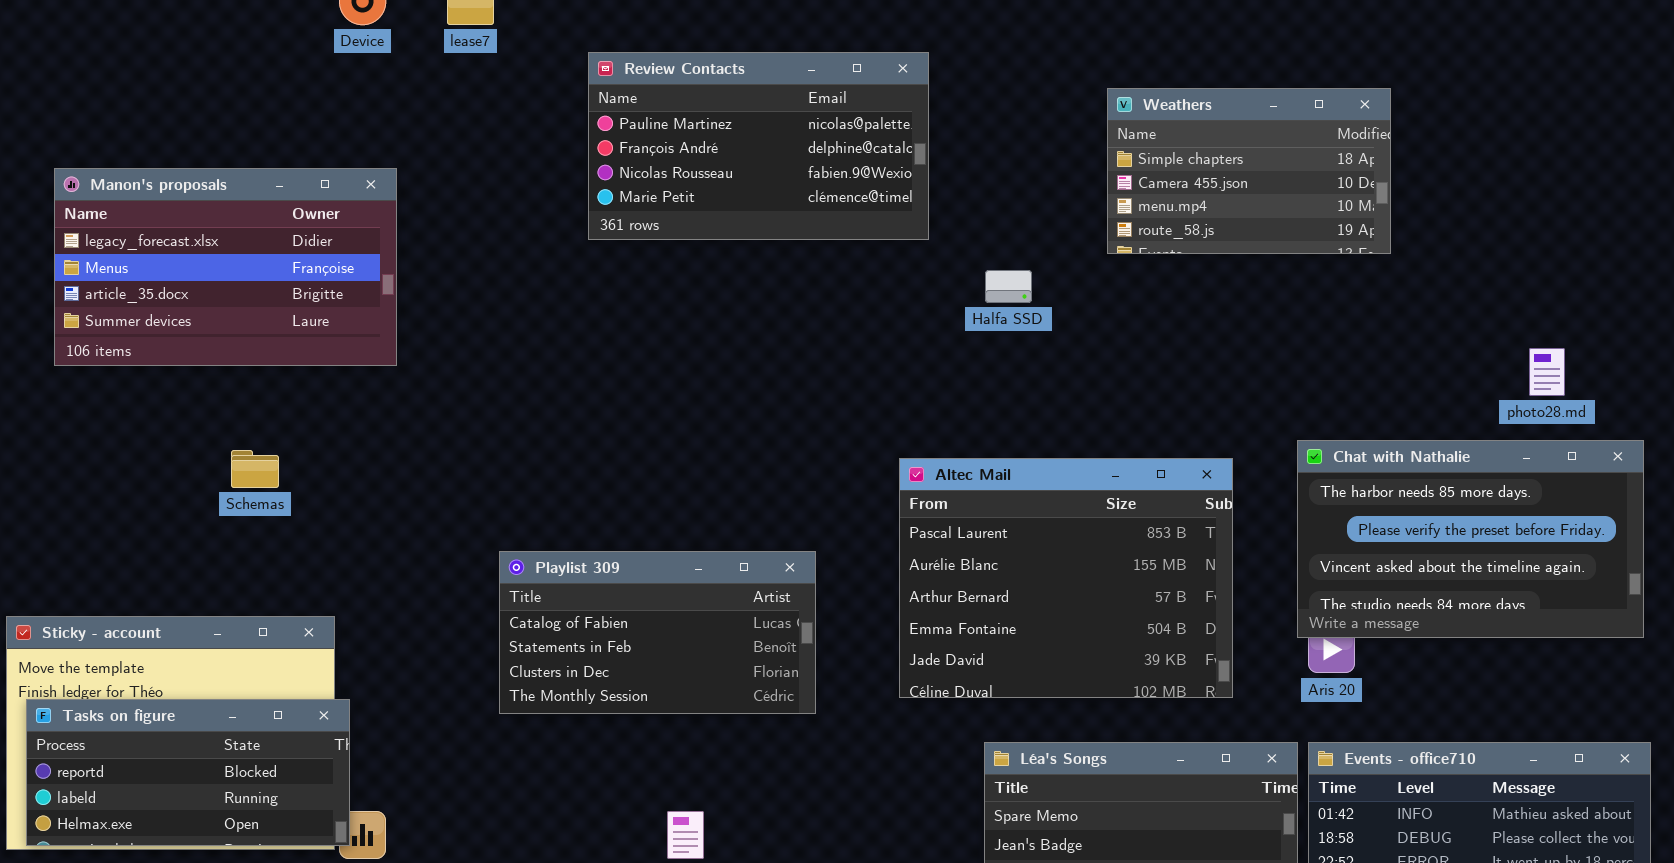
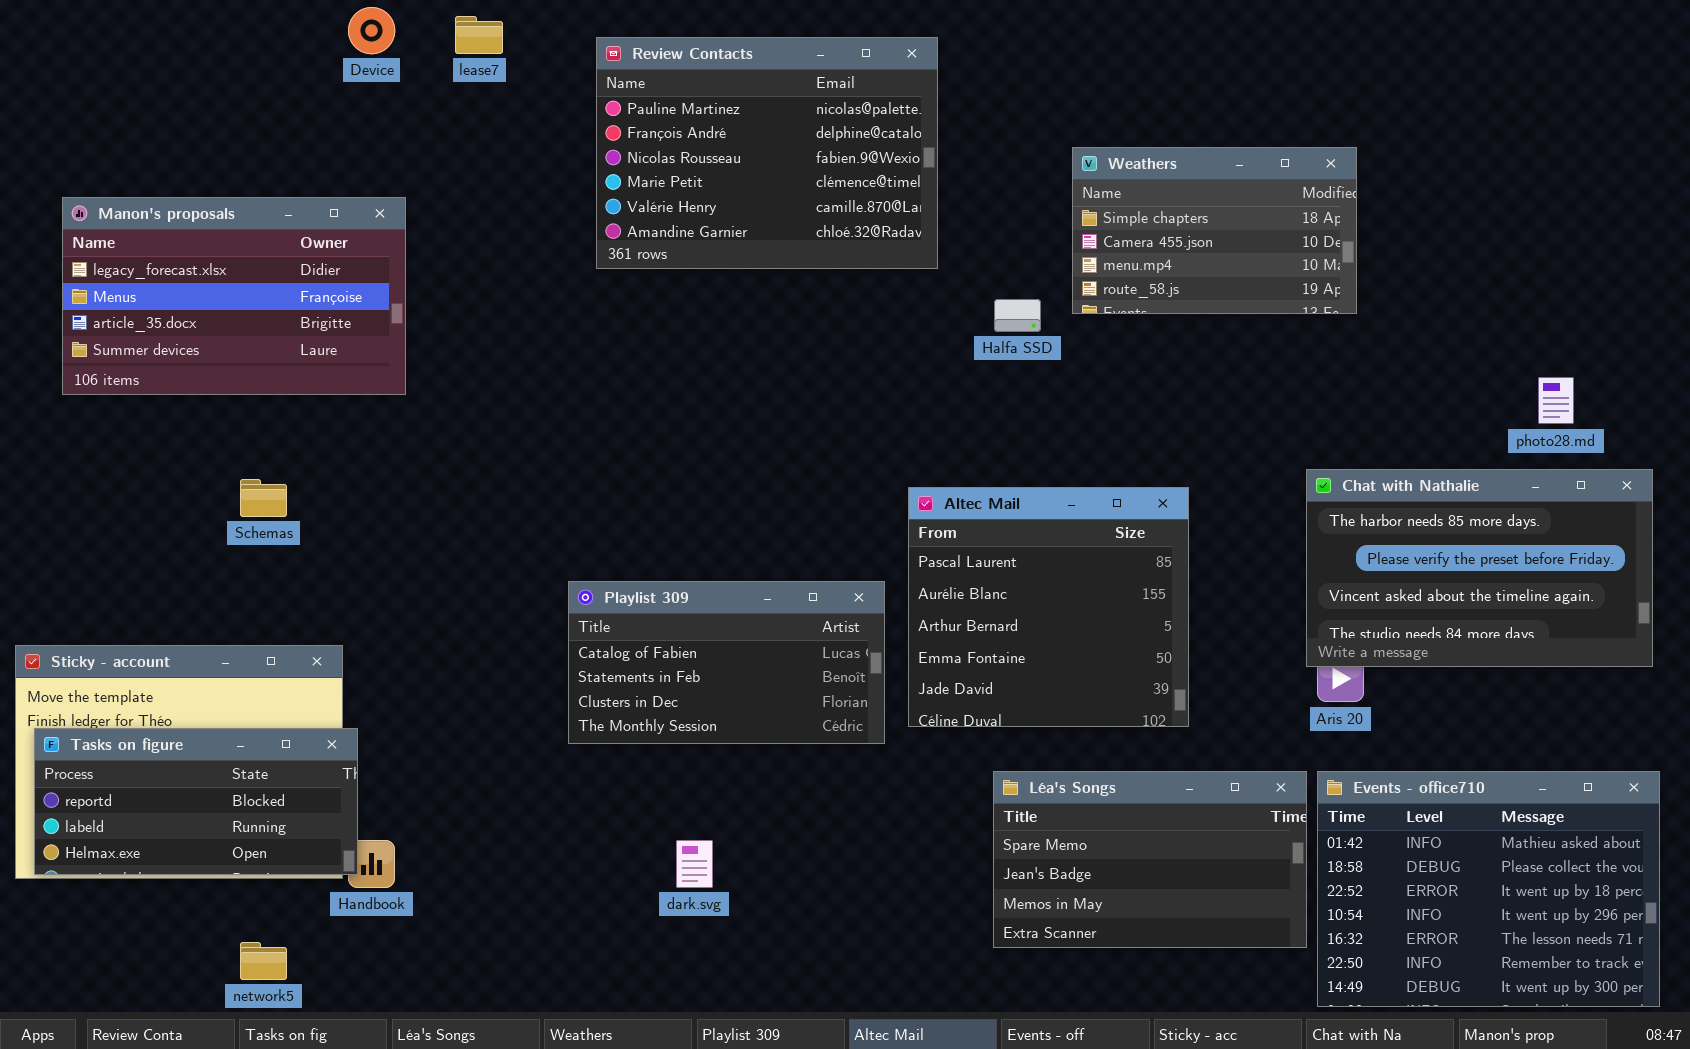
Review Contacts: [588,52,929,240] -> [596,37,938,269], resized
Weathers: [1107,88,1391,254] -> [1072,147,1357,314], moved
Altec Mail: [899,458,1233,698] -> [908,487,1189,727], resized
Playlist 309: [499,551,816,714] -> [568,581,885,744], moved

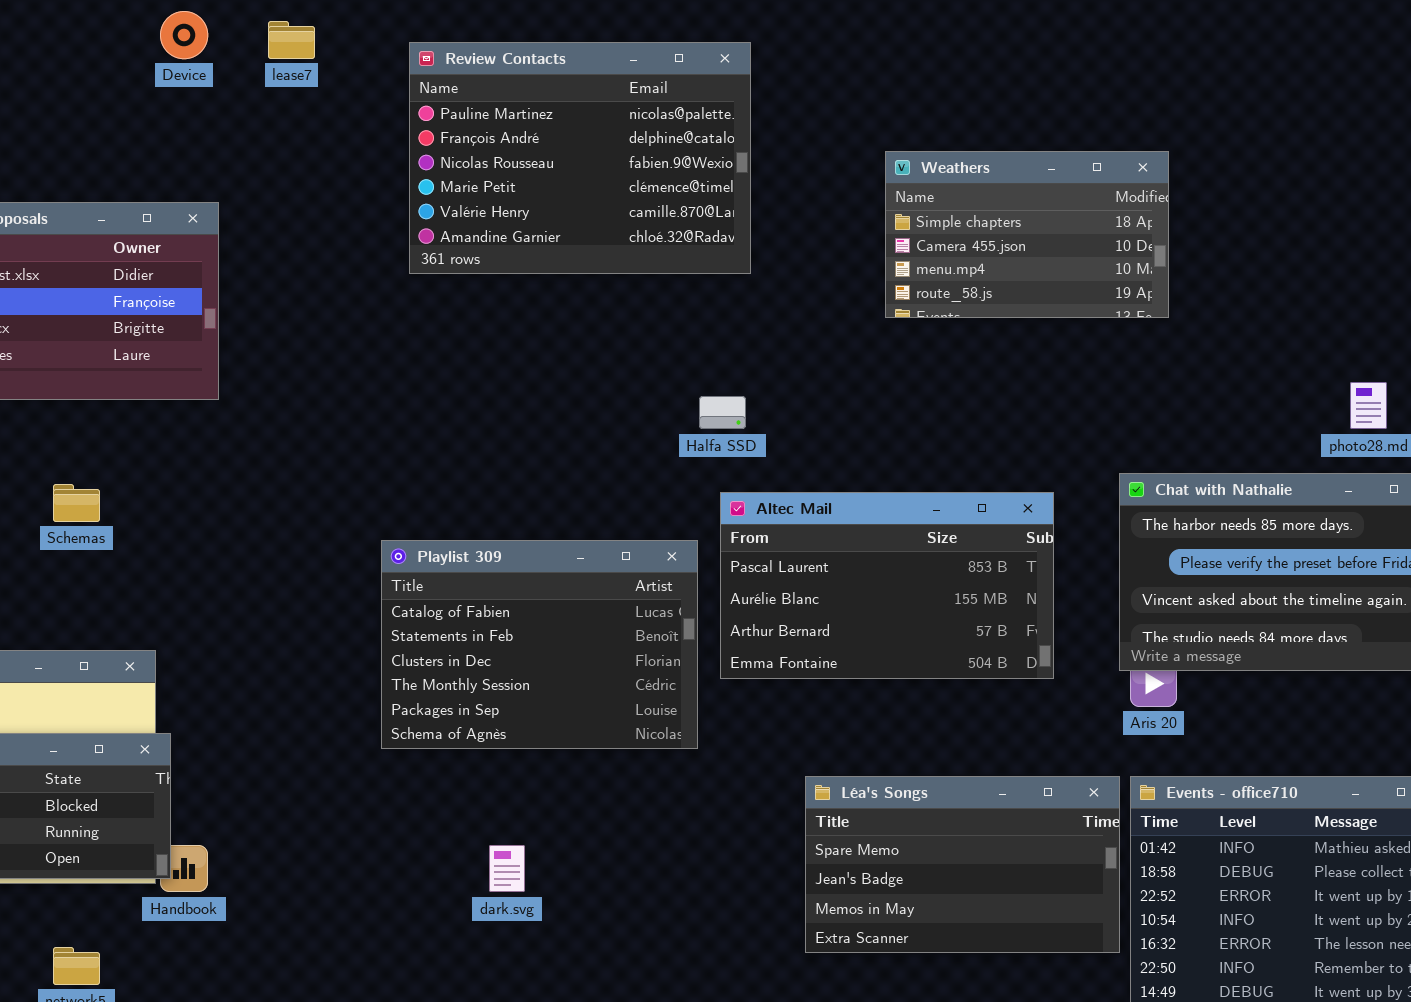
Halfa SSD: [994,299,1041,332] -> [699,396,746,429], moved
Altec Mail: [908,487,1189,727] -> [720,492,1054,679], resized
Playlist 309: [568,581,885,744] -> [381,540,698,749], resized

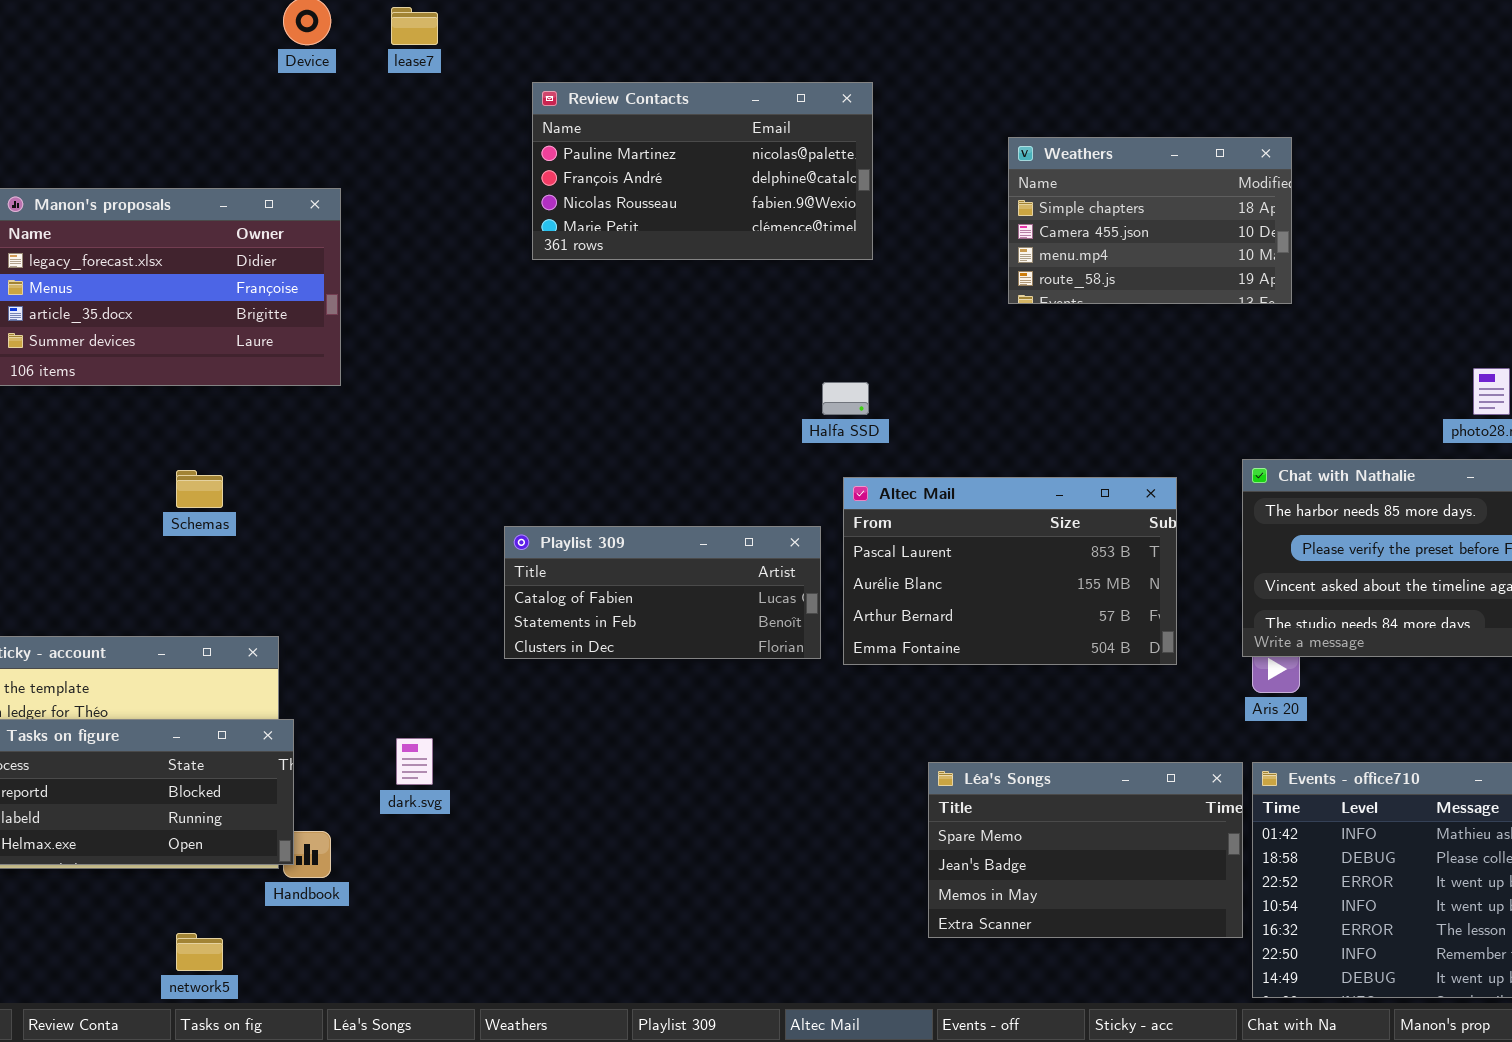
Review Contacts: [409,42,751,274] -> [532,82,873,260], resized
Playlist 309: [381,540,698,749] -> [504,526,821,659], resized
dark.svg: [489,845,525,892] -> [396,738,433,785], moved

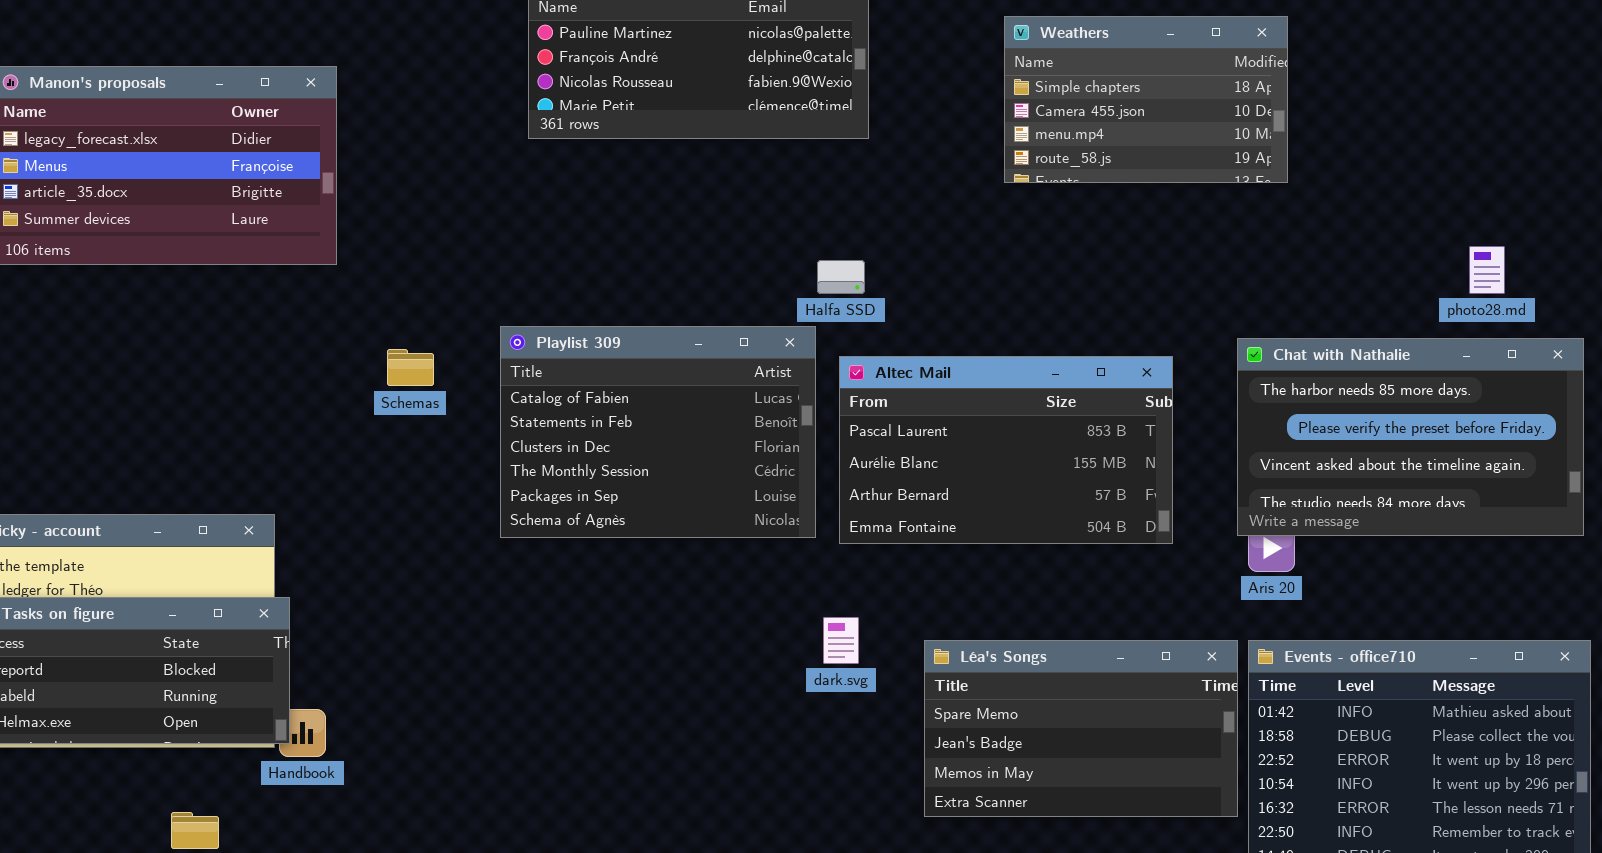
Schemas: [176,470,223,508] -> [387,349,434,386], moved
Playlist 309: [504,526,821,659] -> [500,326,816,538], resized
dark.svg: [396,738,433,785] -> [823,617,859,664], moved

